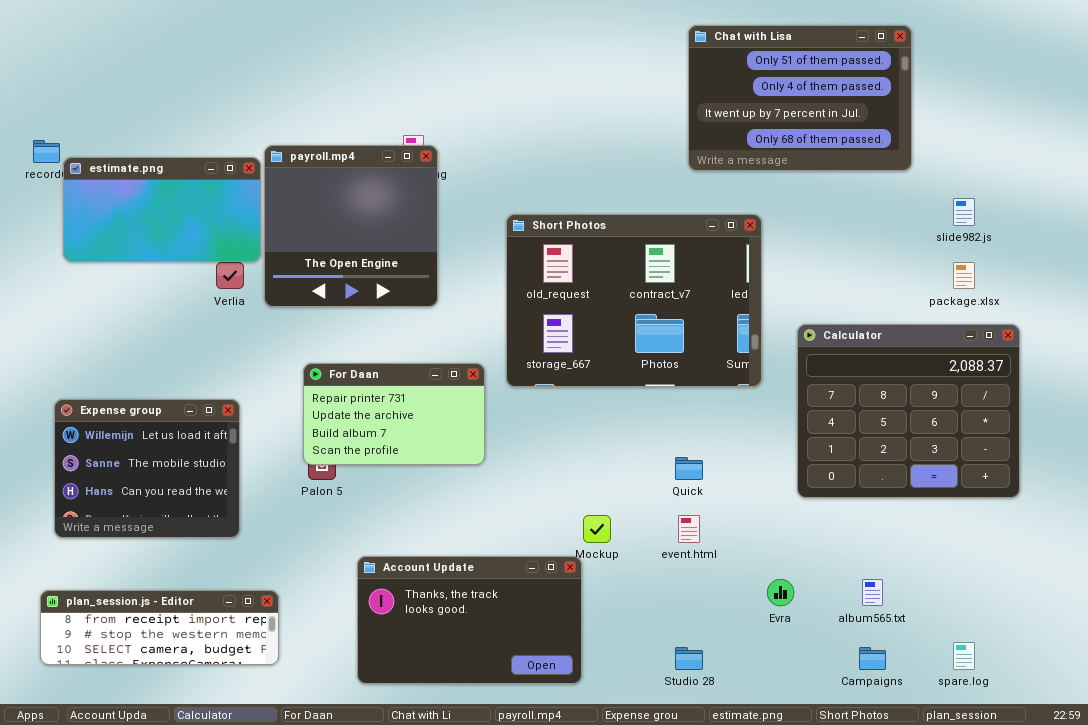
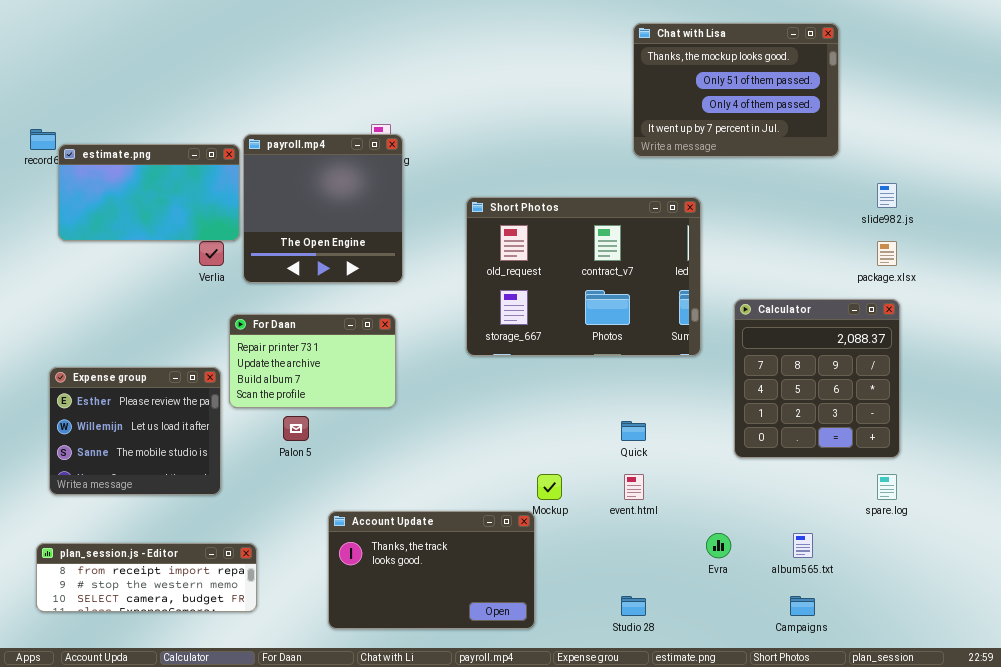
Chat with Lisa: [688,25,912,171] -> [633,23,839,157], scrolled up 1 row
Calculator: [797,324,1020,498] -> [734,299,900,458], resized
For Daan: [303,363,485,465] -> [229,314,396,408], moved
Expense group: [54,399,240,538] -> [49,367,221,495], scrolled up 1 row
spare.log: [953,642,975,670] -> [877,474,897,500], moved

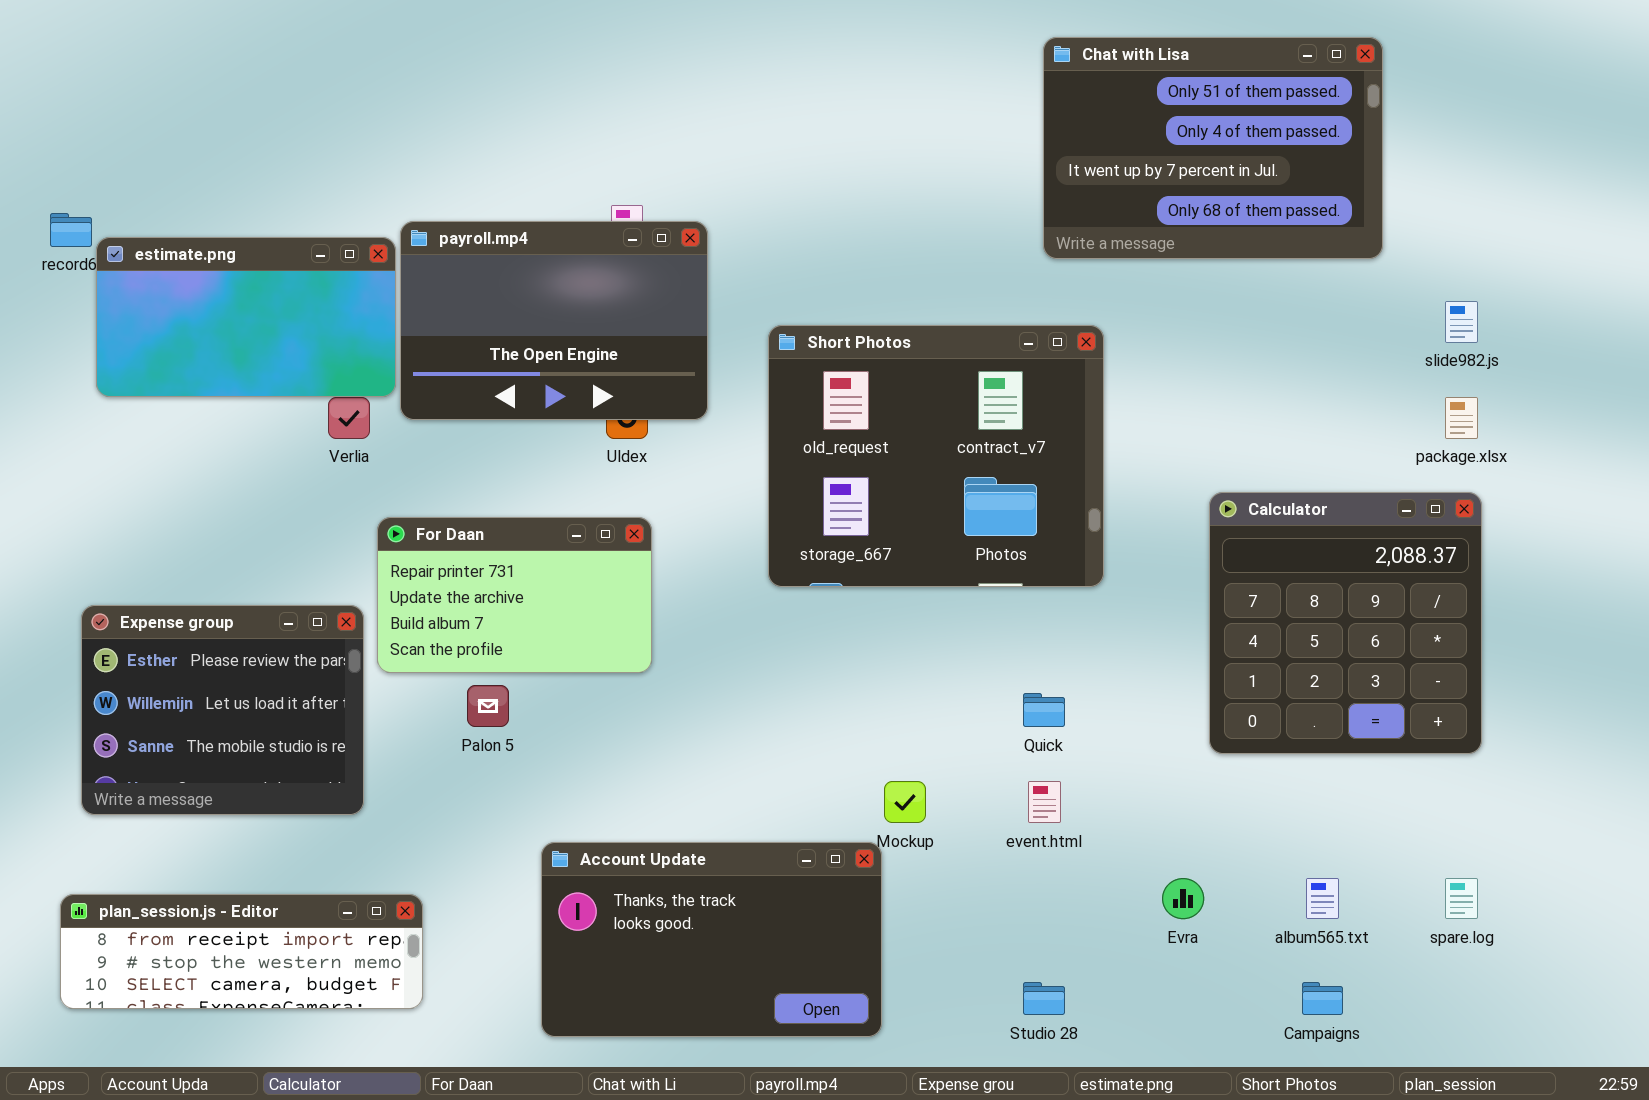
Chat with Lisa: [633,23,839,157] -> [1043,37,1383,259], scrolled down 1 row
payroll.mp4: [243,134,403,283] -> [400,221,708,420], resized
Short Photos: [466,197,701,356] -> [768,325,1104,587], resized
spare.log: [877,474,897,500] -> [1445,878,1478,919], moved

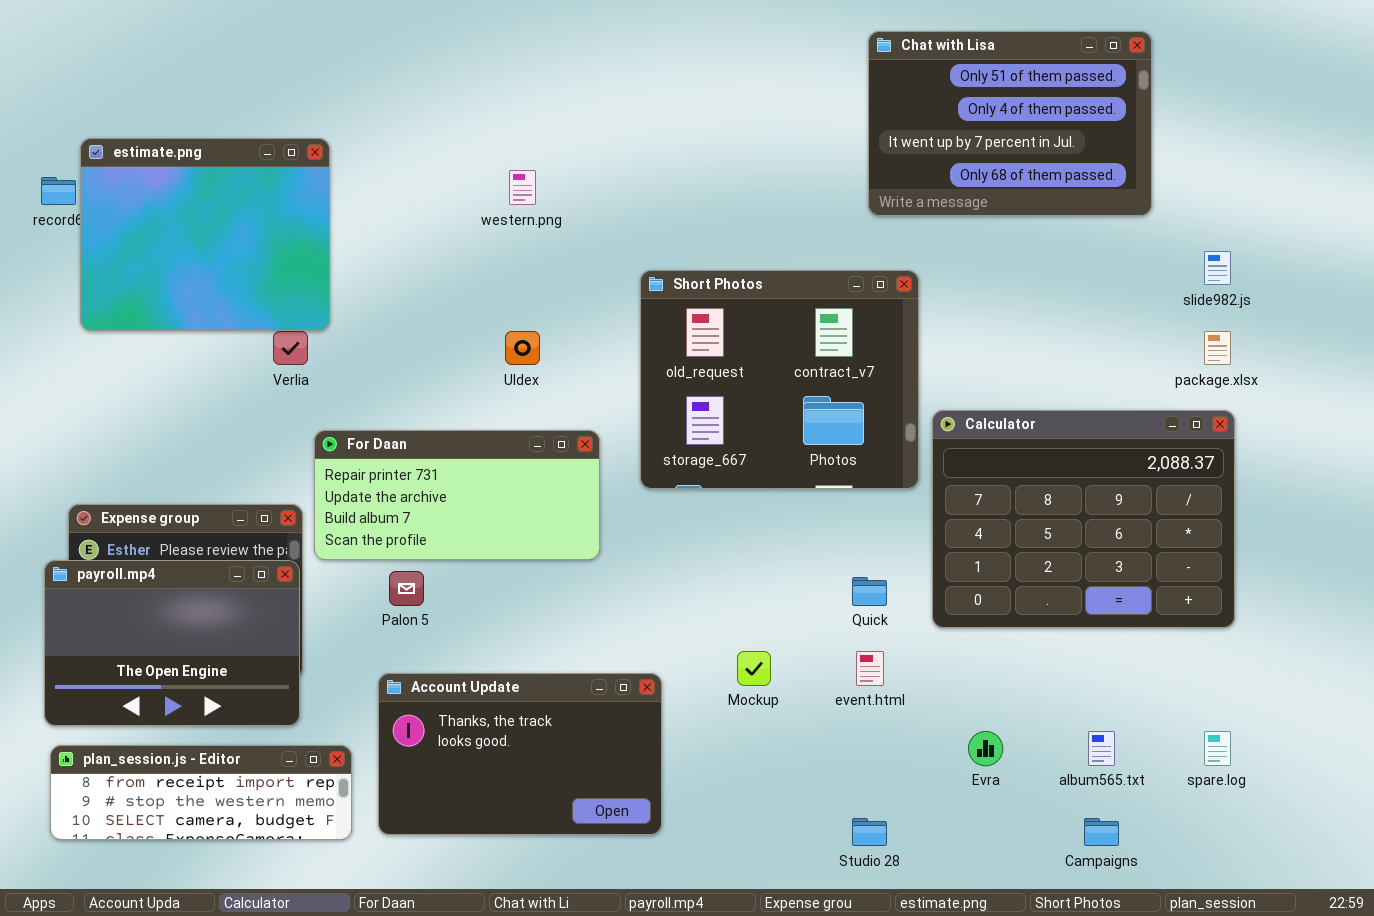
payroll.mp4: [400,221,708,420] -> [44,560,300,726], moved
estimate.png: [96,237,396,397] -> [80,138,330,331], resized
Calculator: [1209,492,1482,754] -> [932,410,1235,628], resized
For Daan: [377,517,652,673] -> [314,430,600,560], resized
Account Update: [541,842,882,1037] -> [378,673,662,835], moved

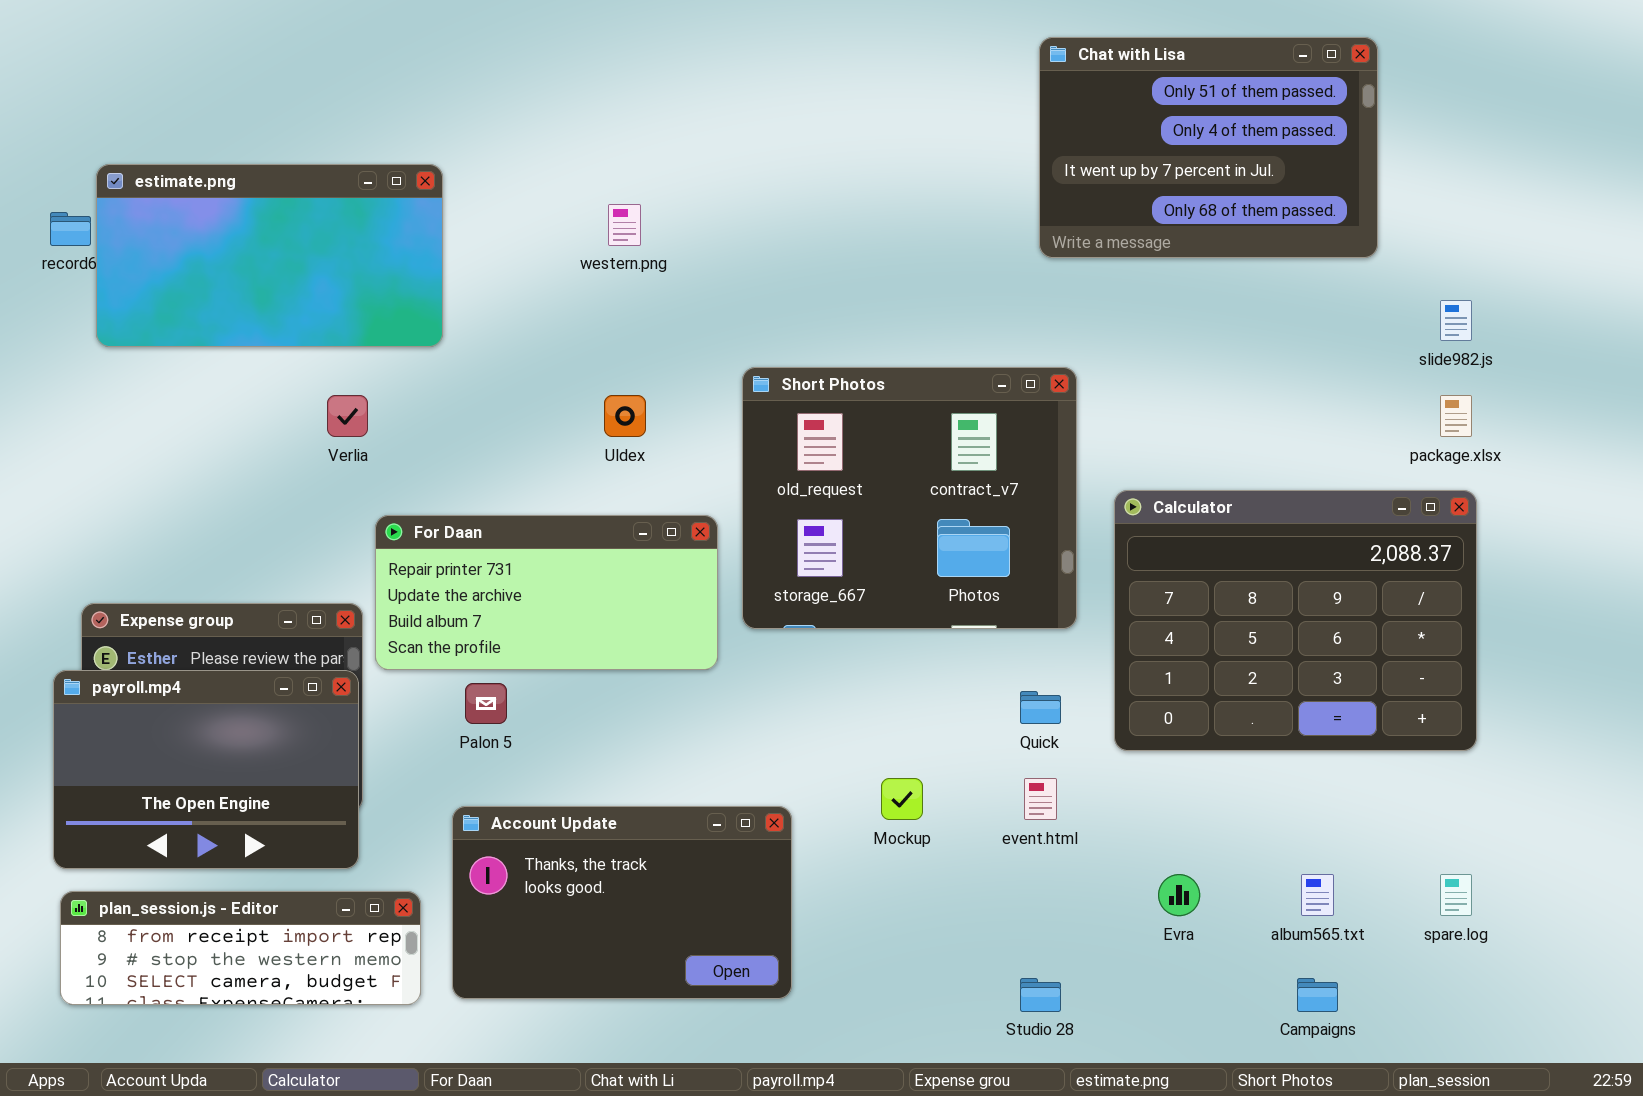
estimate.png: [80,138,330,331] -> [96,164,443,347], resized
Short Photos: [640,270,919,489] -> [742,367,1077,629], moved

